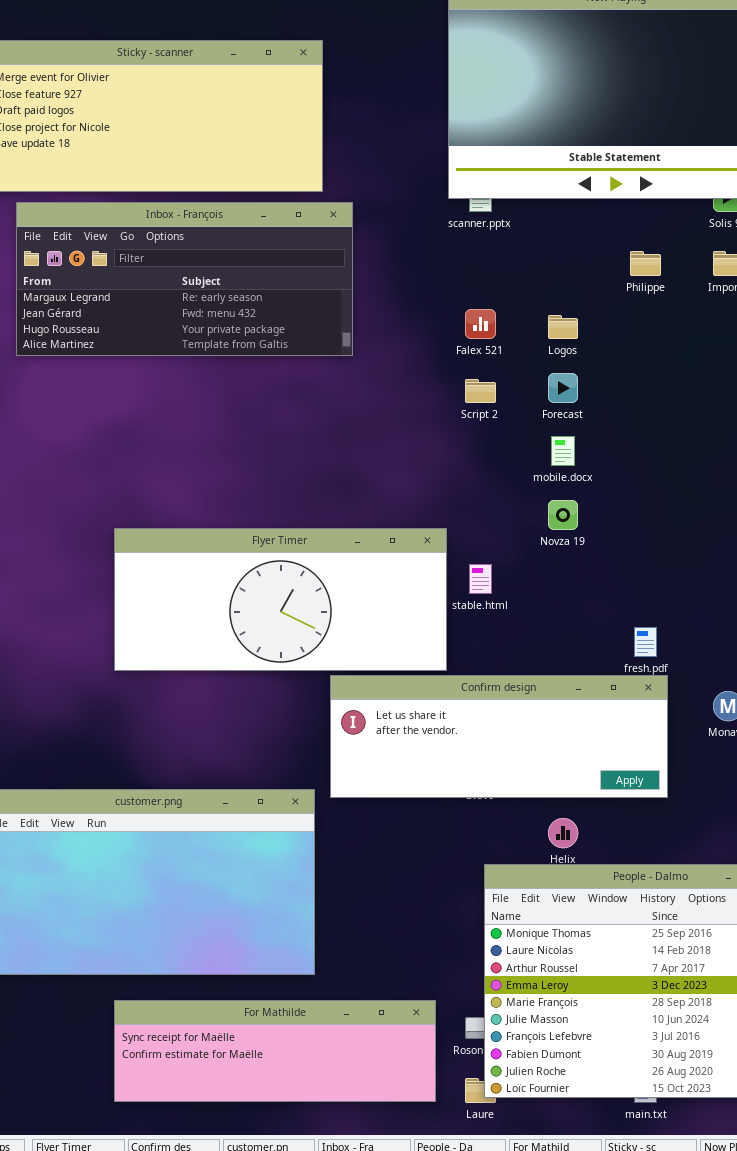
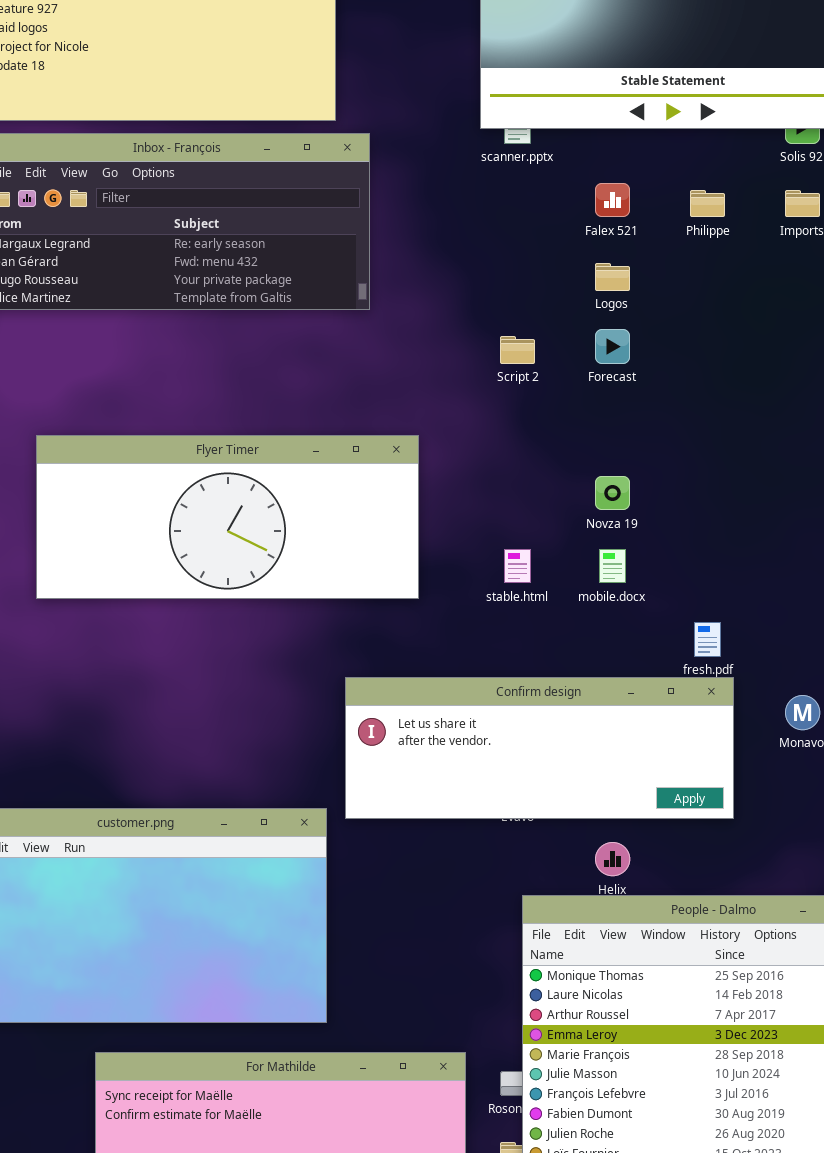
Falex 521: [465,309,496,339] -> [595,183,630,217], moved
mobile.docx: [551,436,575,466] -> [599,549,626,583], moved
Flyer Timer: [114,528,447,671] -> [36,435,419,599], moved

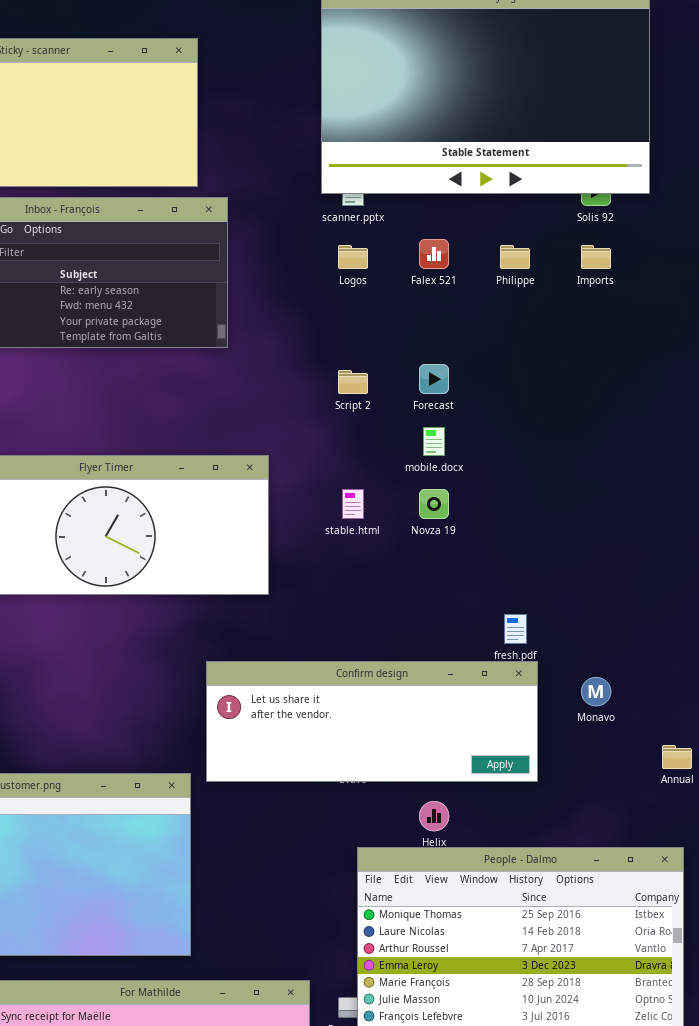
Logos: [595,263,630,291] -> [338,245,368,269], moved
stable.html: [504,549,531,583] -> [342,489,364,519], moved
mobile.docx: [599,549,626,583] -> [423,427,445,456], moved

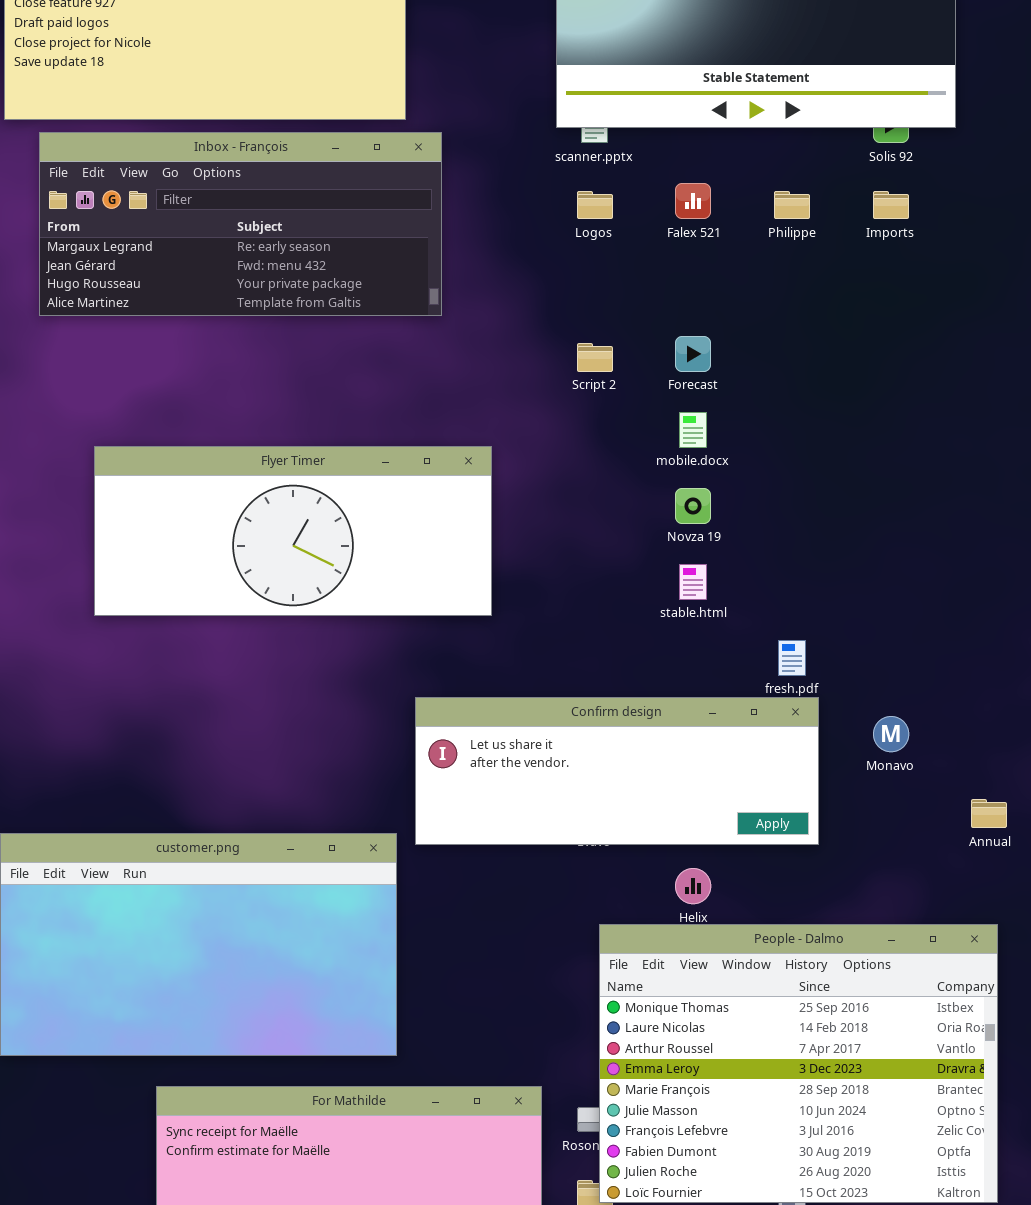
stable.html: [342,489,364,519] -> [679,564,707,600], moved

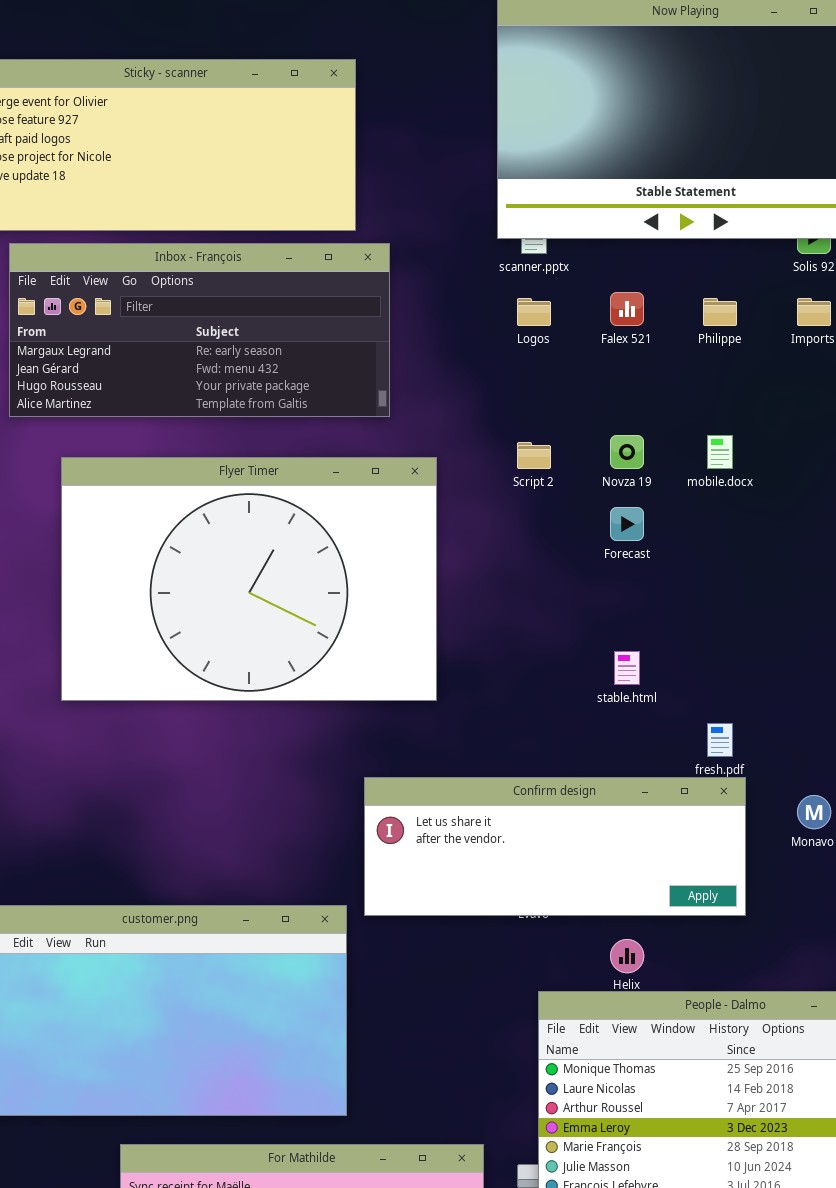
Forecast: [675,336,711,372] -> [610,507,644,541], moved
mobile.docx: [679,412,707,448] -> [707,435,733,469], moved
Flyer Timer: [94,446,492,616] -> [61,457,437,701], resized
Novza 19: [675,488,711,524] -> [610,435,644,469], moved

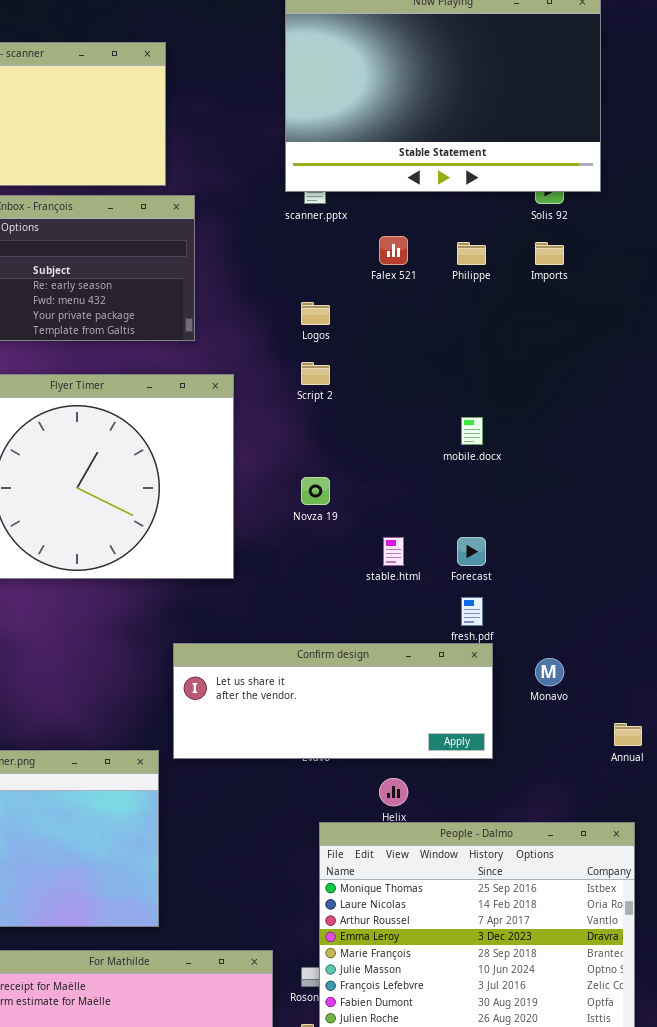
Logos: [517,298,551,326] -> [301,302,330,325], moved
Novza 19: [610,435,644,469] -> [301,477,330,505], moved
mobile.docx: [707,435,733,469] -> [461,417,483,445], moved
Forecast: [610,507,644,541] -> [457,537,486,566], moved

